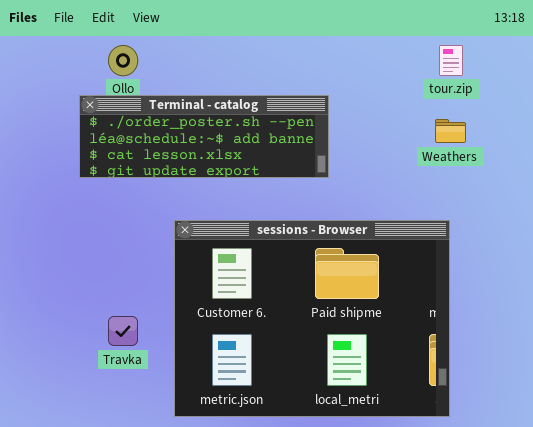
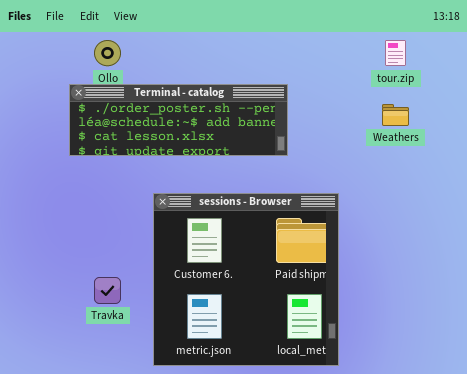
sessions - Browser: [174,220,450,417] -> [153,193,339,366], resized

